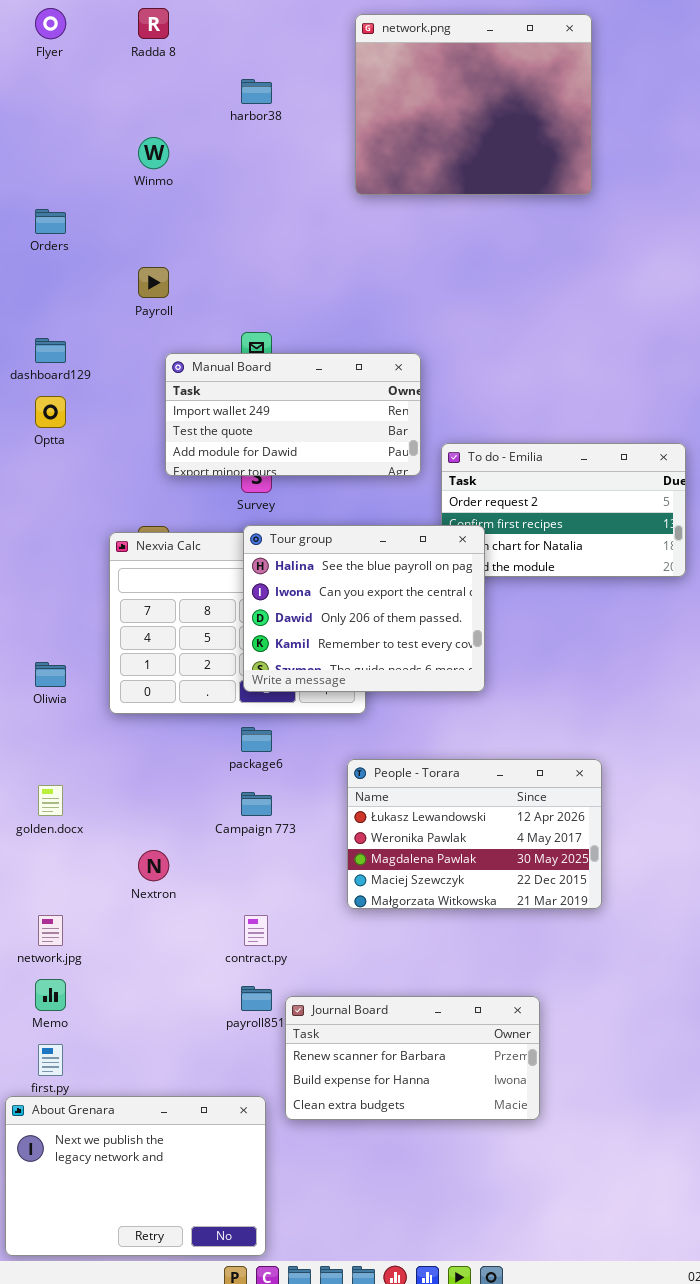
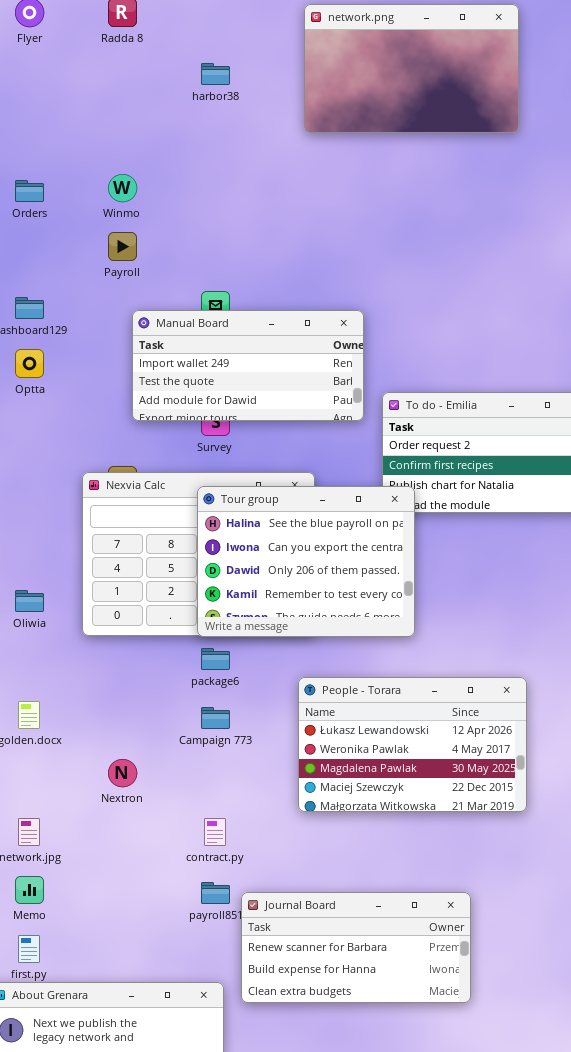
network.png: [355,14,592,195] -> [304,4,519,133], resized
Winmo: [138,137,169,169] -> [108,174,137,202], moved
Tour group: [243,525,485,692] -> [197,486,415,637], moved

